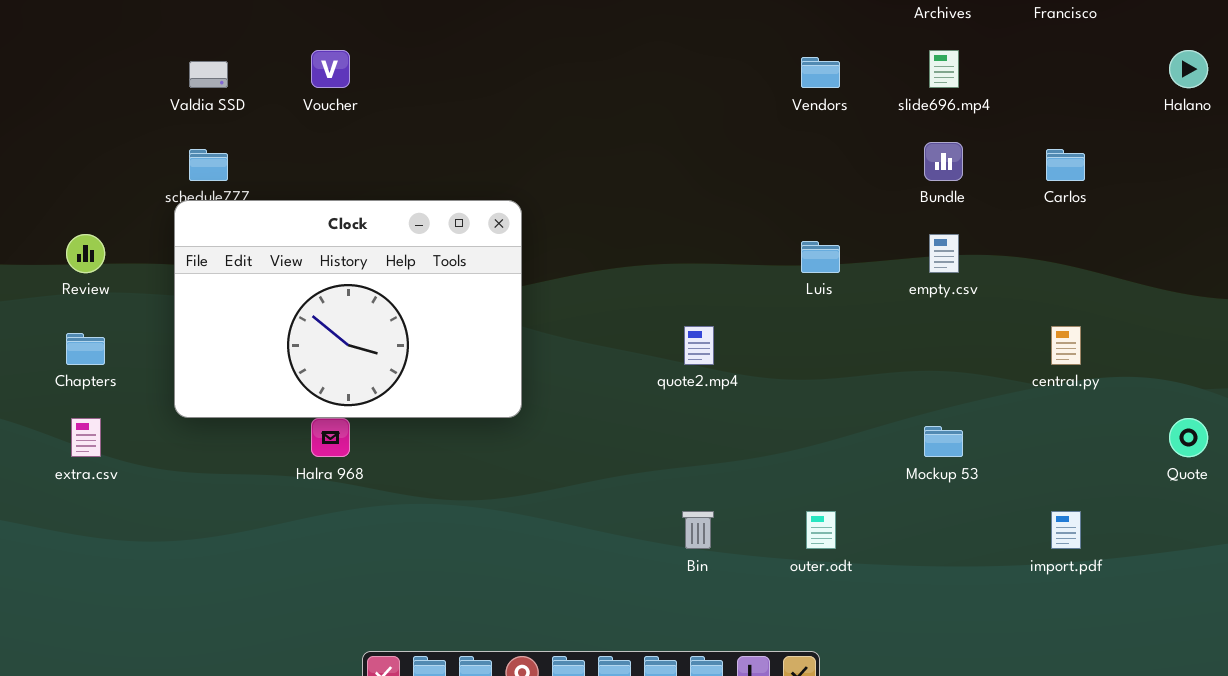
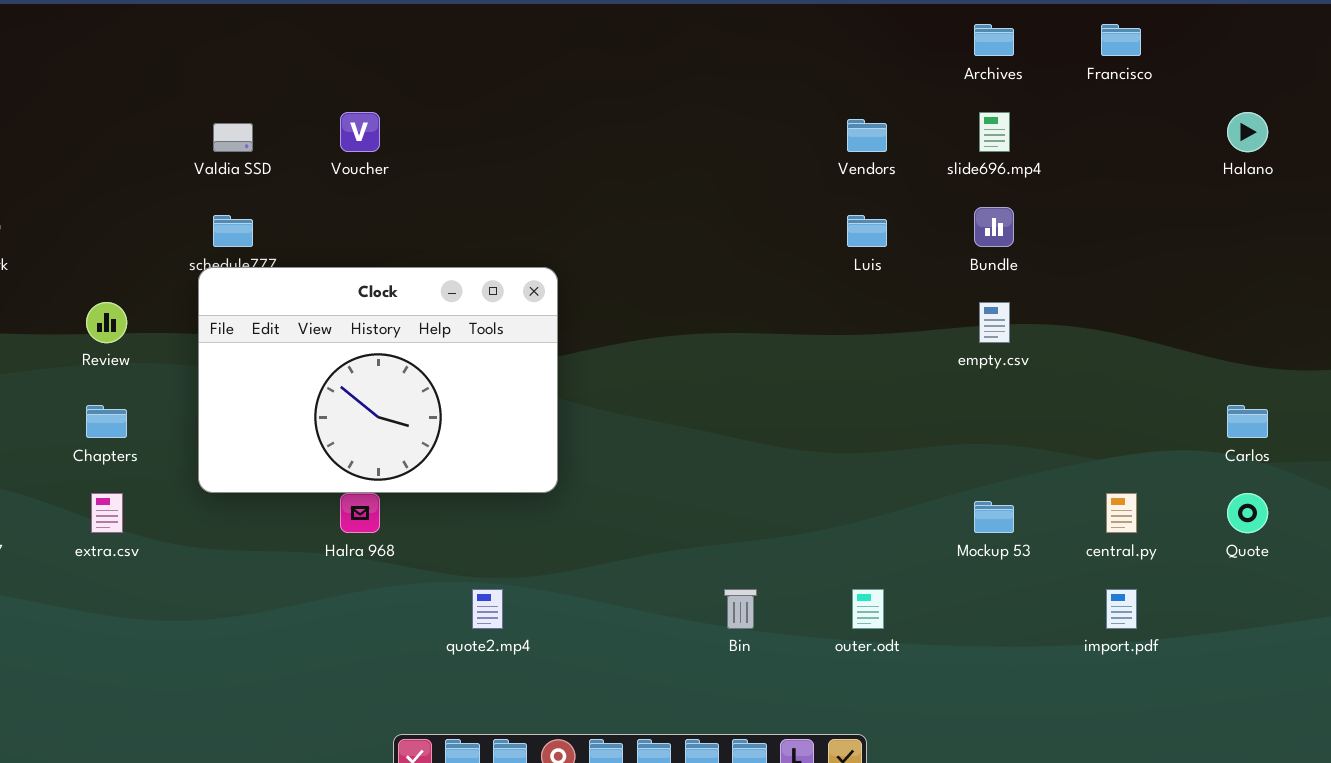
Carlos: [1046,149,1085,181] -> [1227,405,1268,438], moved
Luis: [801,241,840,273] -> [847,215,887,247], moved
quote2.mp4: [684,326,714,365] -> [472,589,503,629], moved
central.py: [1051,326,1081,365] -> [1106,493,1137,533], moved

